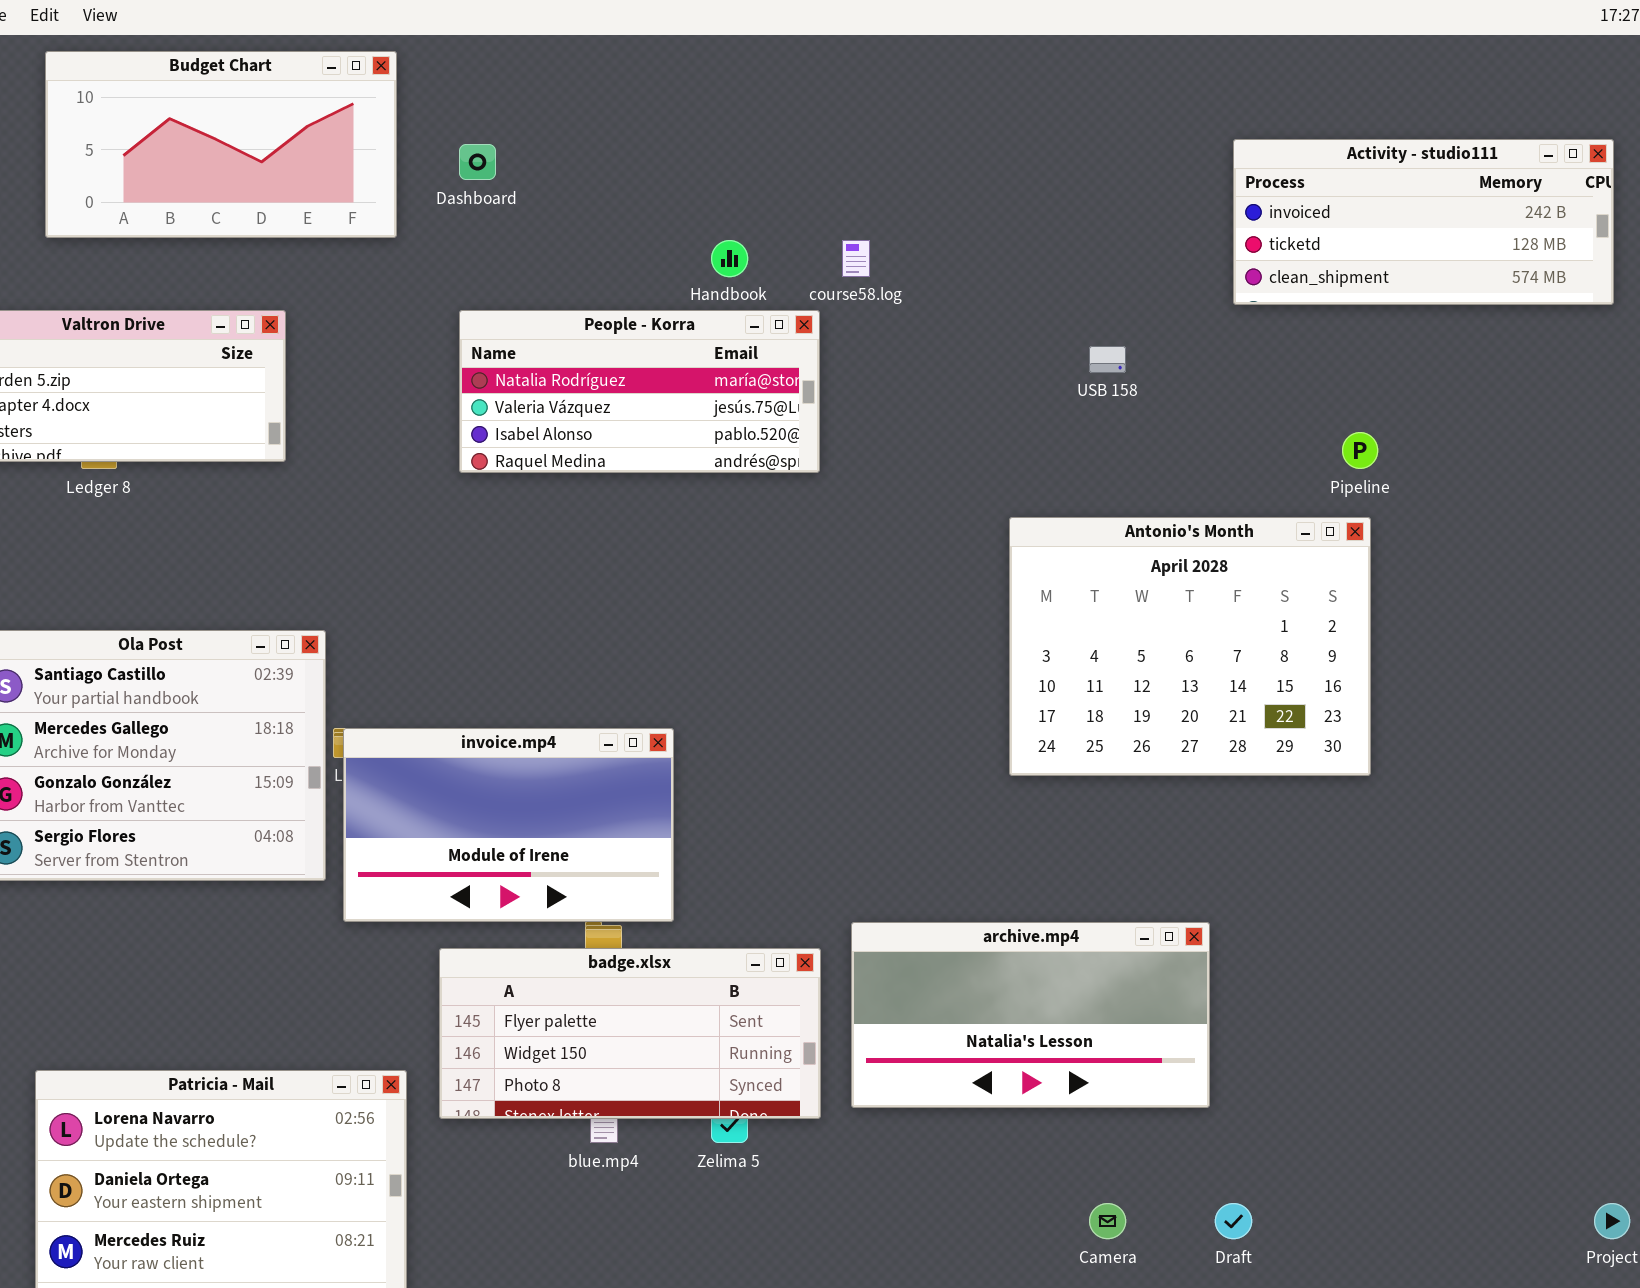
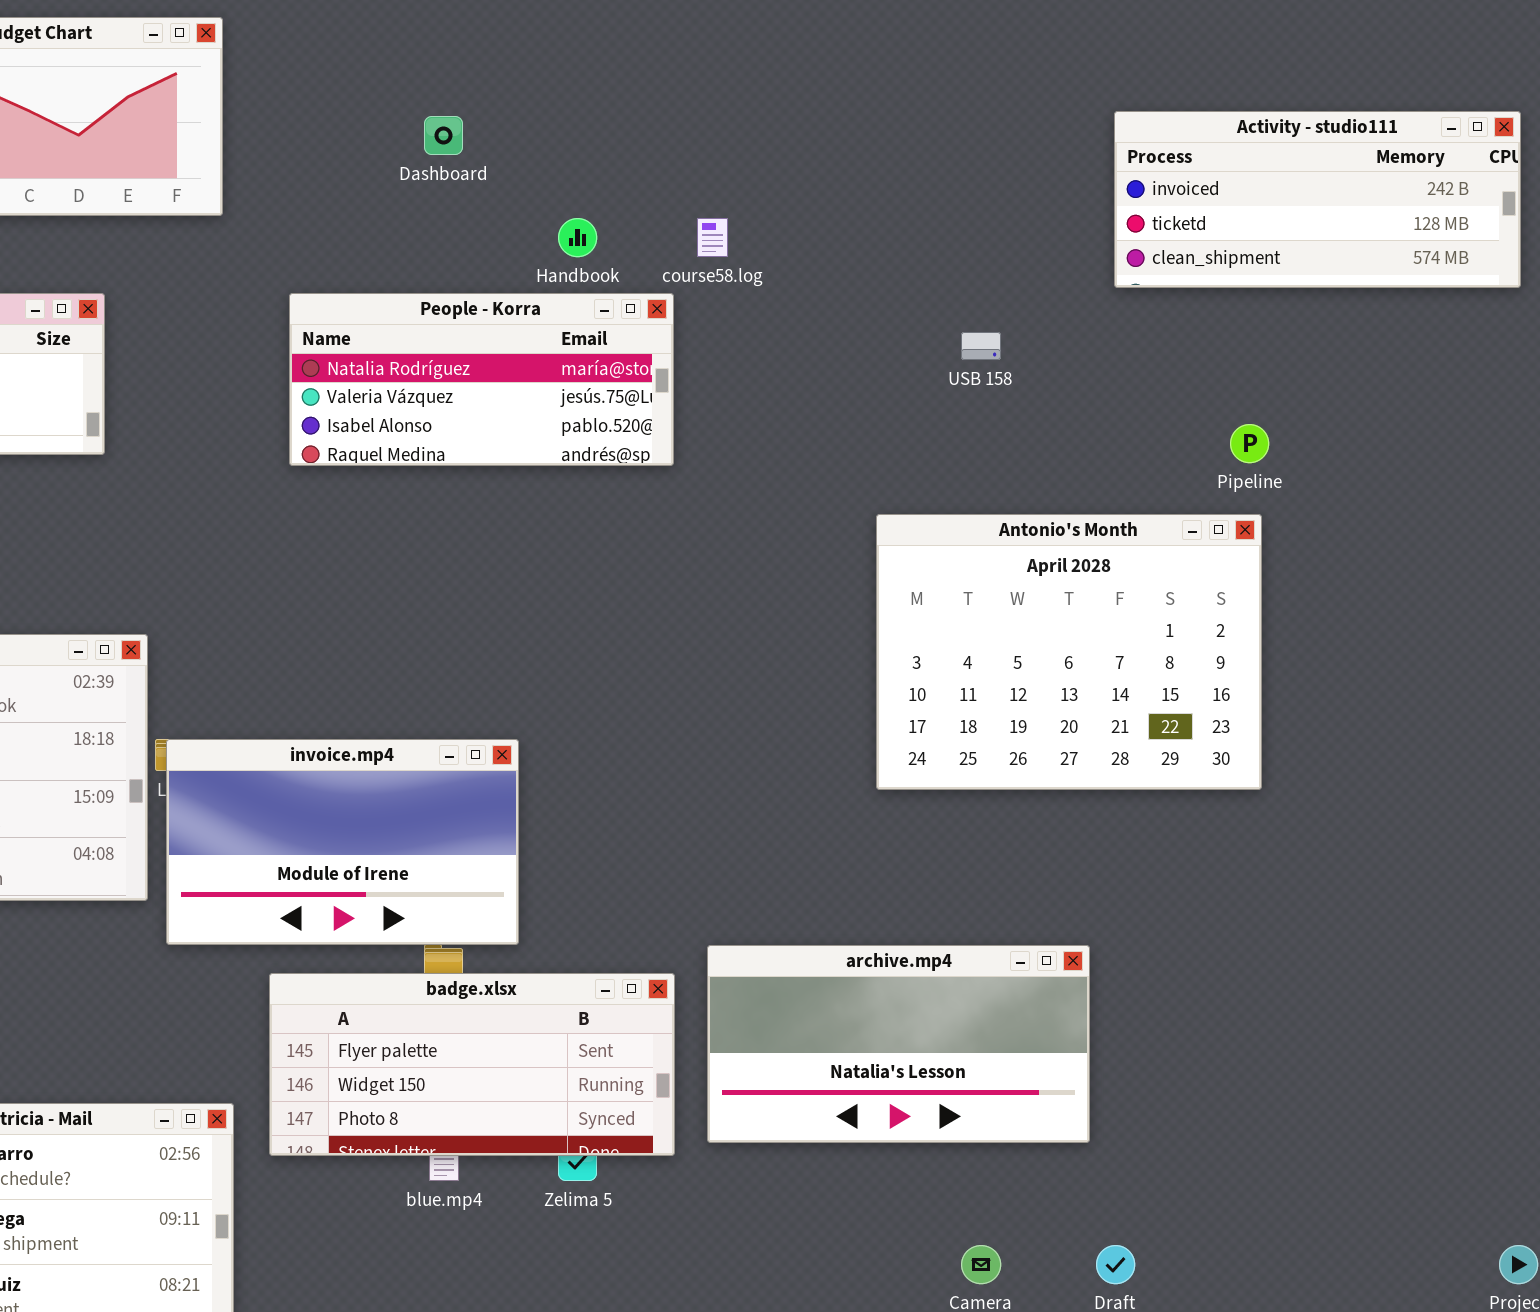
Dashboard: [459,144,496,180] -> [424,116,463,155], moved

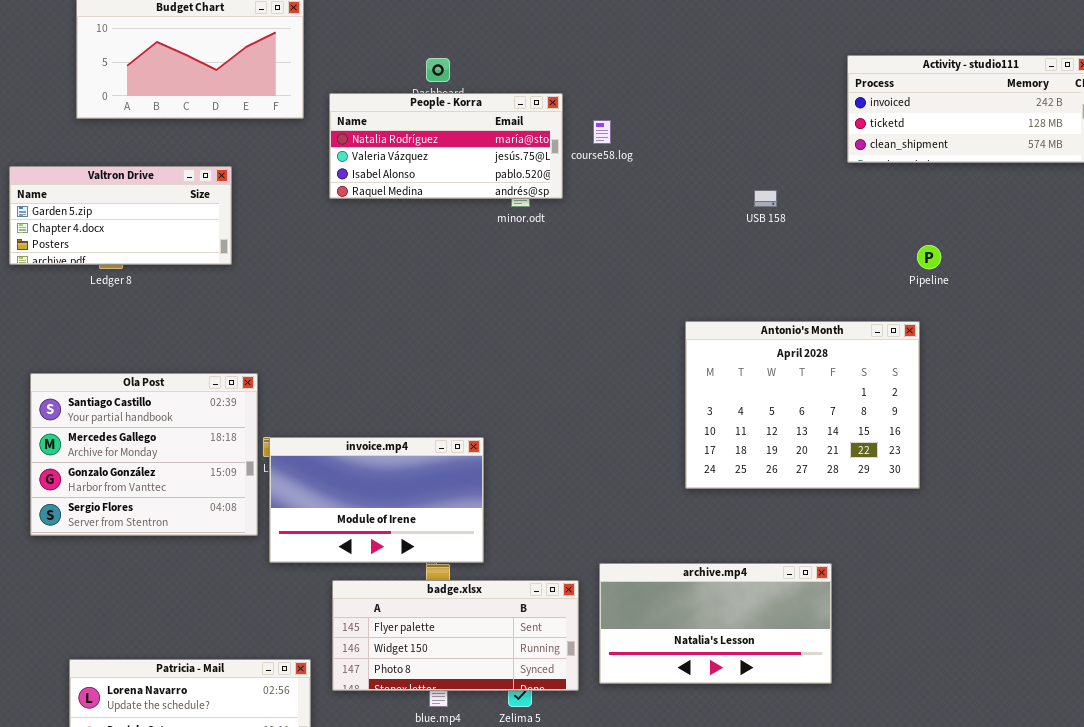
People - Korra: [289,293,674,466] -> [329,93,563,199], moved
Antonio's Month: [876,514,1262,790] -> [685,321,920,489], moved

